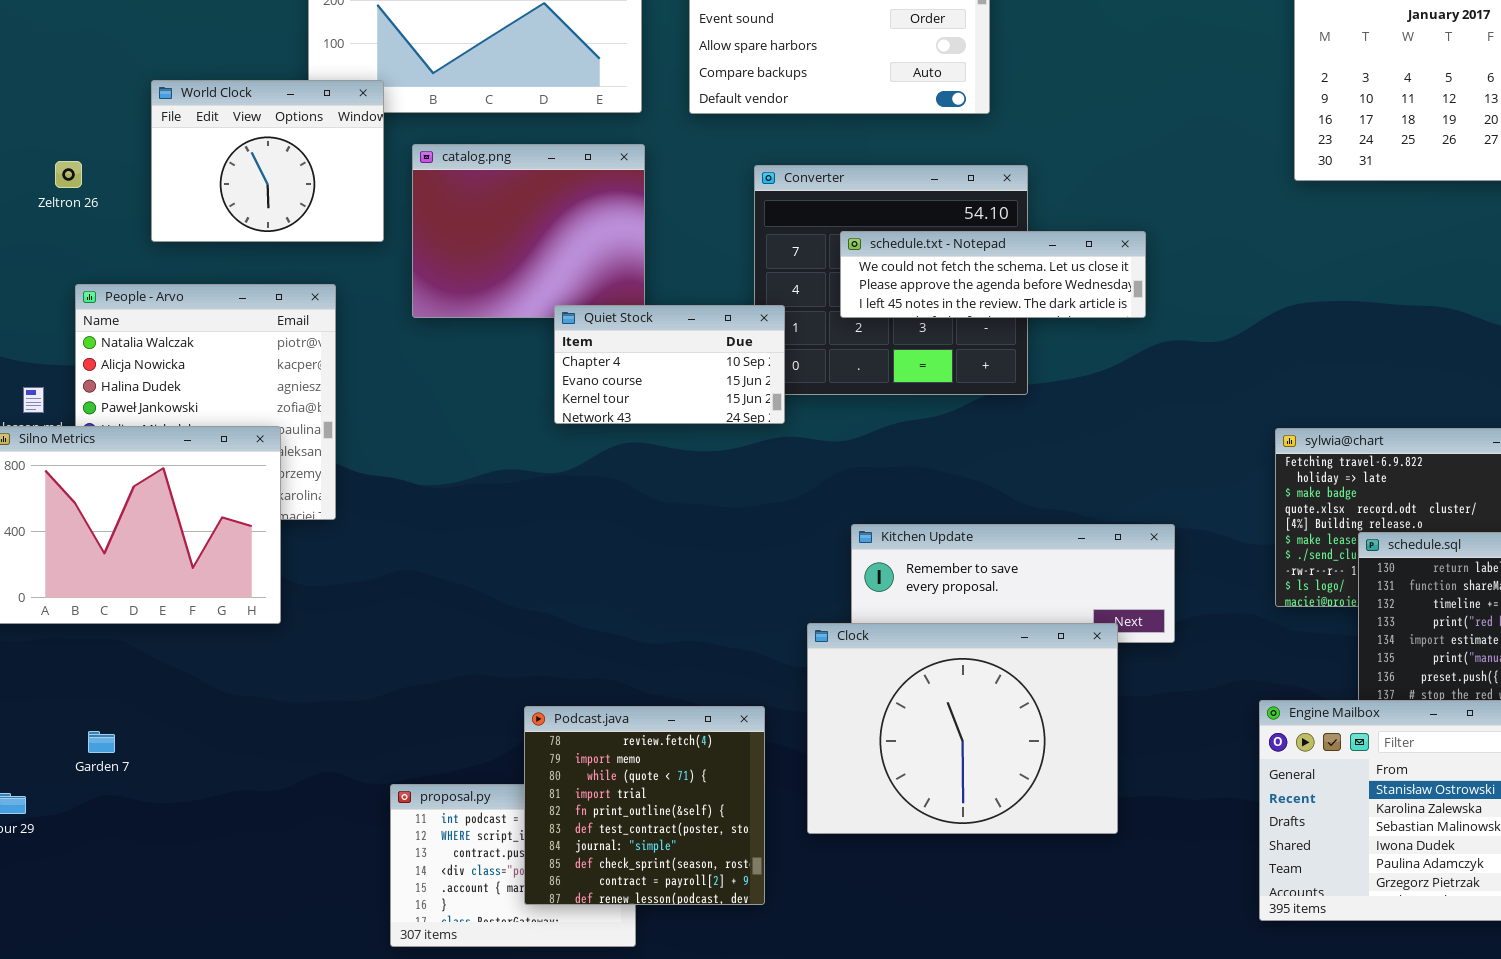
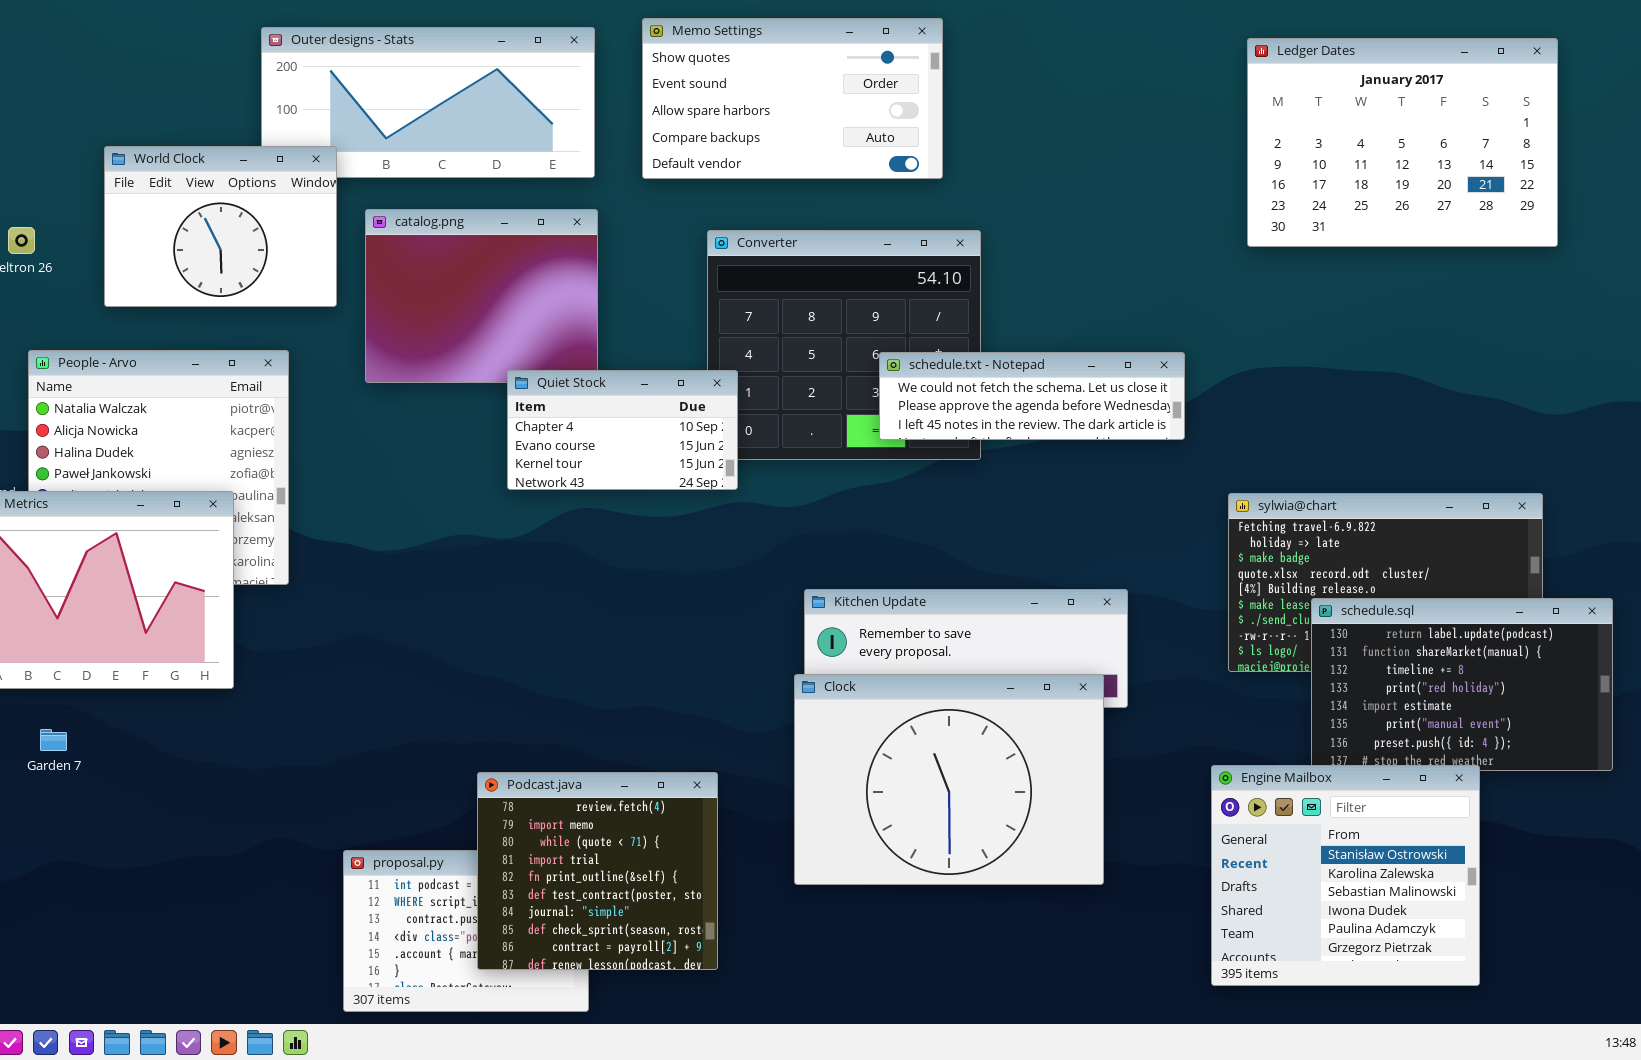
schedule.txt - Notepad: [840,231,1146,318] -> [879,352,1185,440], moved
Clock: [807,623,1118,834] -> [794,674,1104,885], moved
Garden 7: [88,731,115,753] -> [40,729,67,751], moved

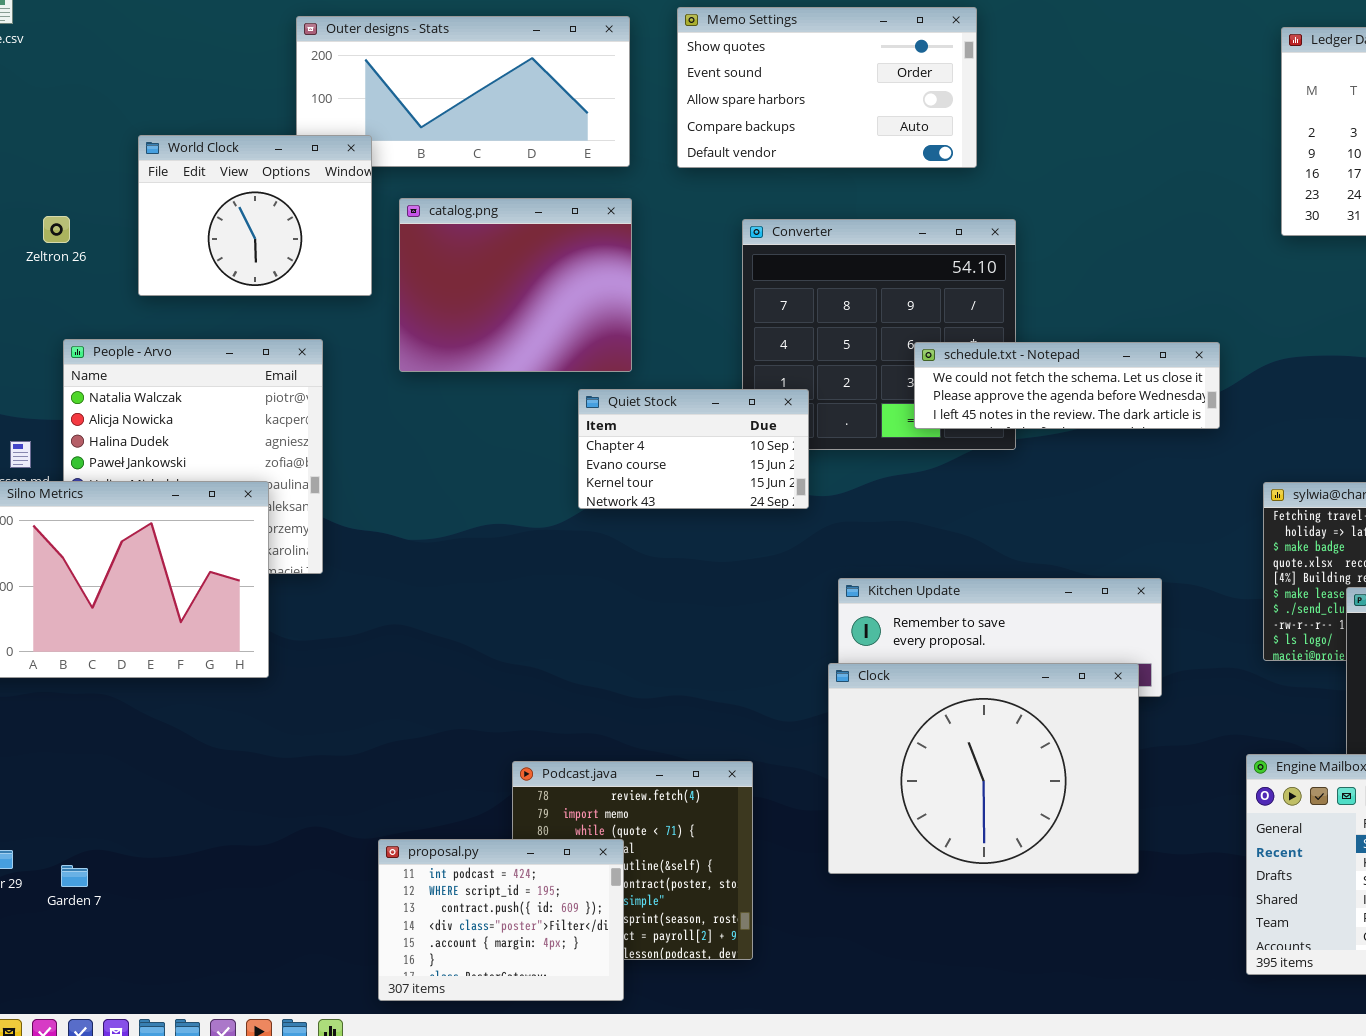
Quiet Stock: [507,370,738,490] -> [578,389,809,509], moved
Garden 7: [40,729,67,751] -> [61,865,88,887], moved
proposal.py: [343,850,589,1012] -> [378,839,624,1001], raised

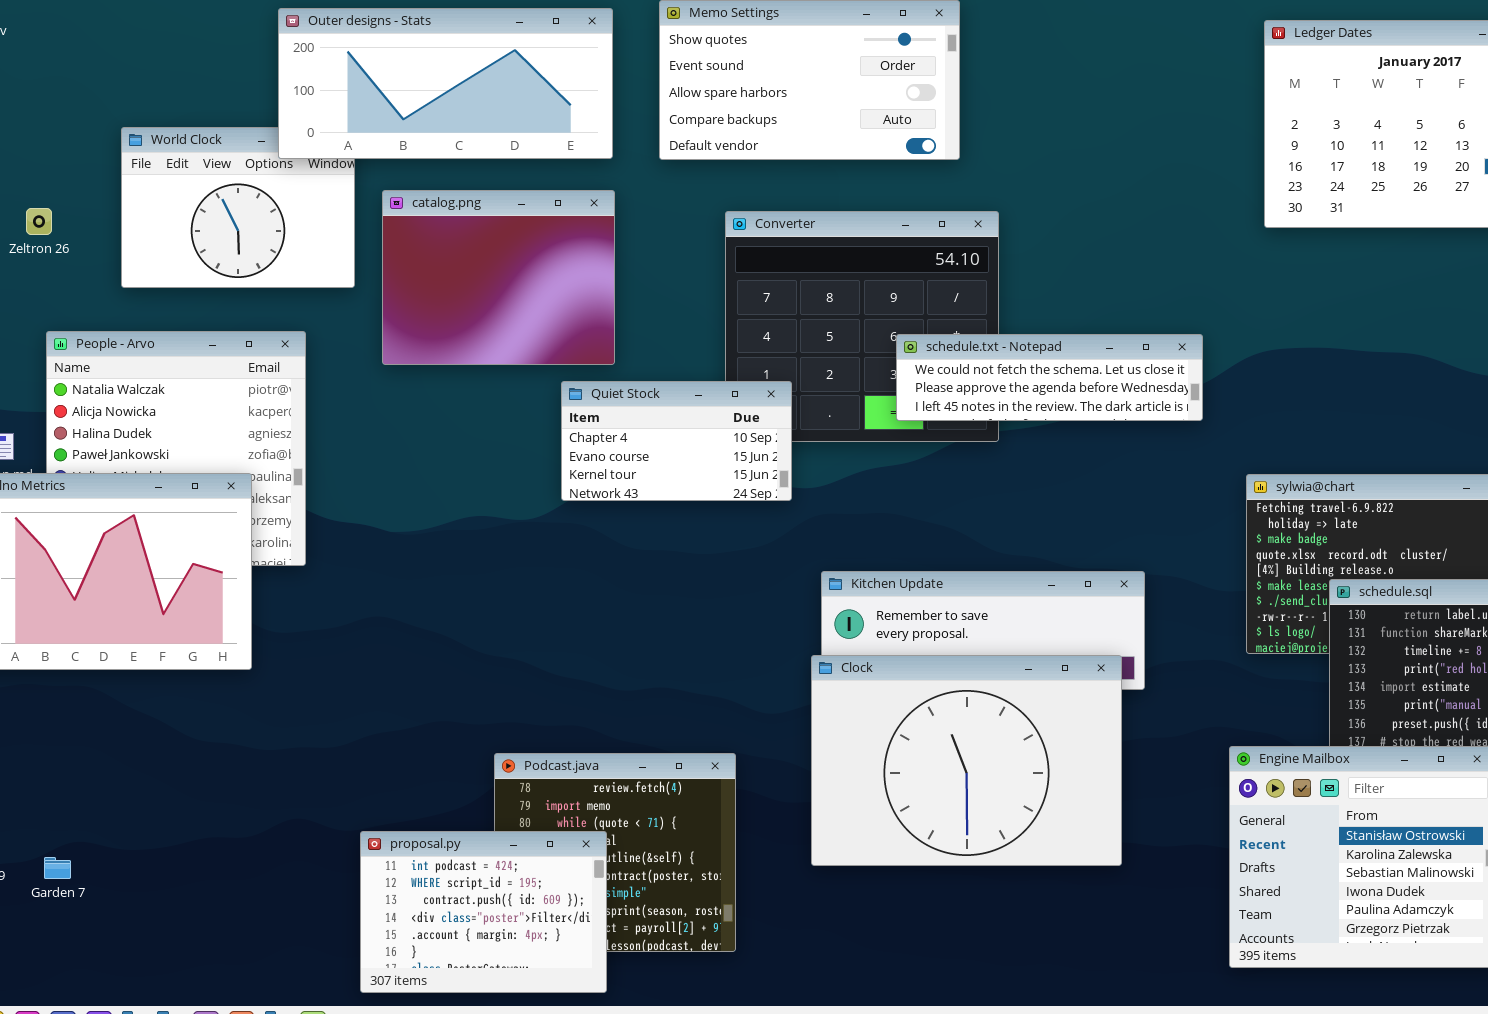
Outer designs - Stats: [296,16,630,167] -> [278,8,613,159], raised

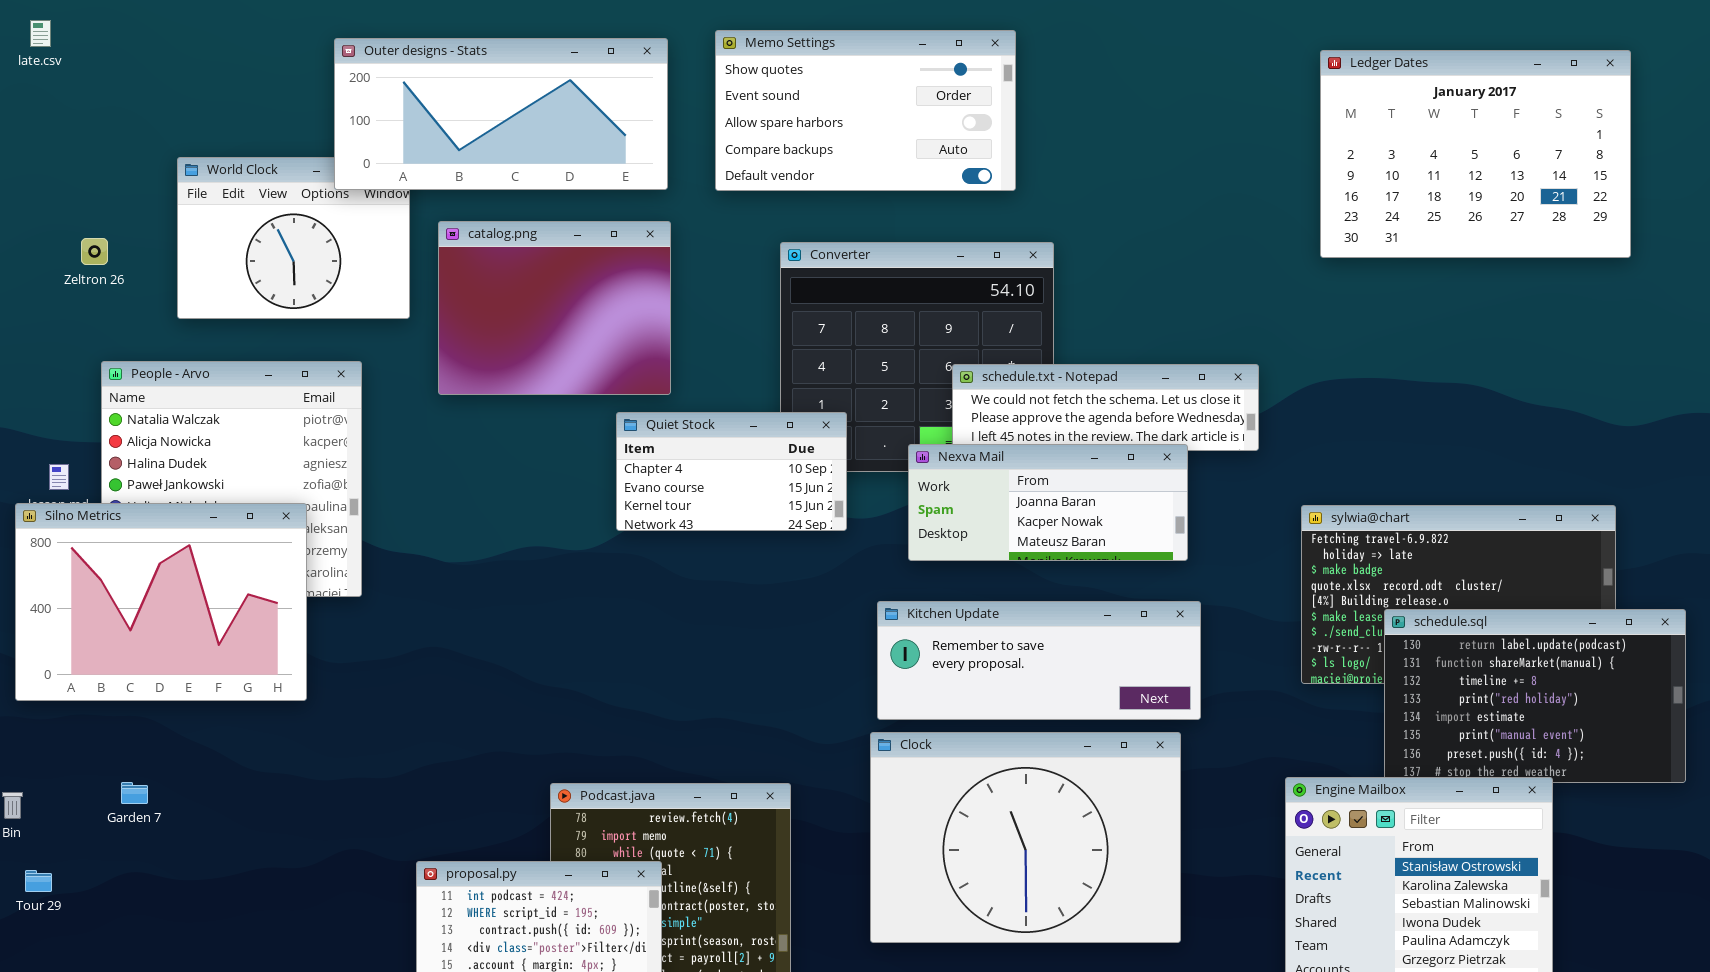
Nexva Mail: none -> [908,444,1188,561], opened
Clock: [811,655,1122,866] -> [870,732,1181,943], moved
Garden 7: [44,857,71,879] -> [121,782,148,804], moved

